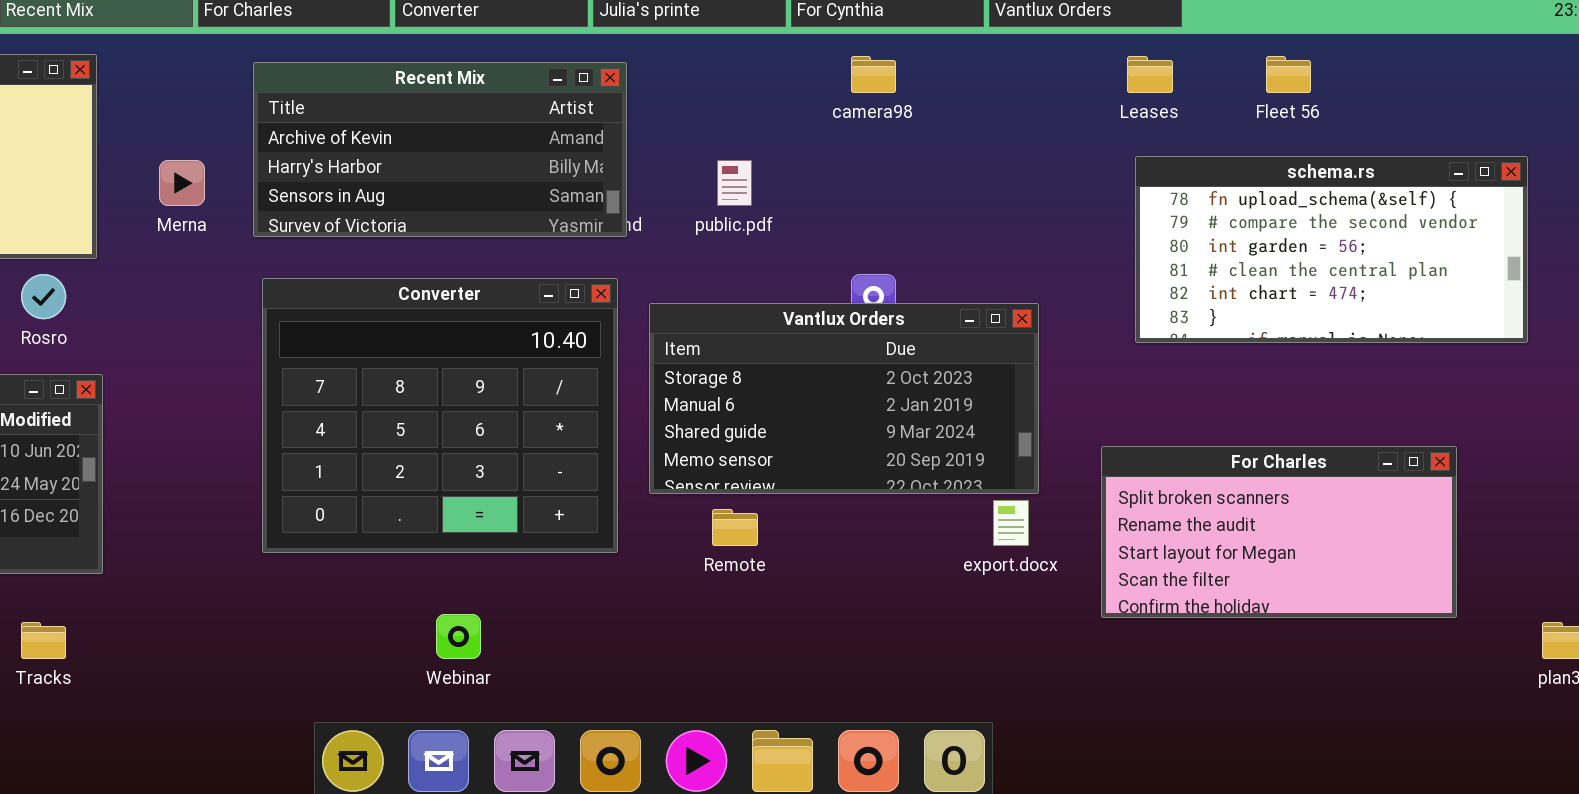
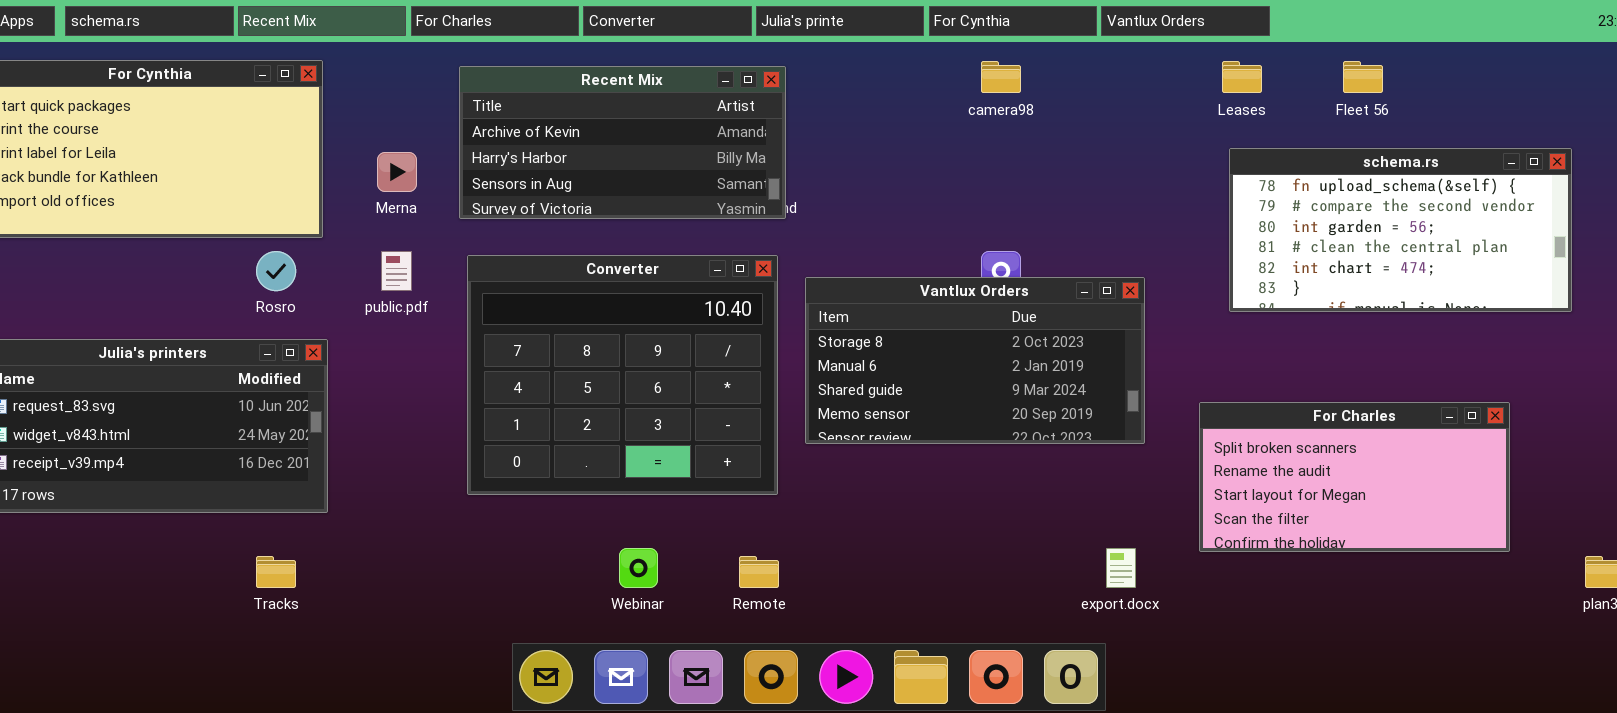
public.pdf: [717,160,752,206] -> [381,251,412,291], moved
export.docx: [993,500,1029,546] -> [1106,548,1136,588], moved
Remote: [712,509,758,546] -> [739,556,779,588], moved

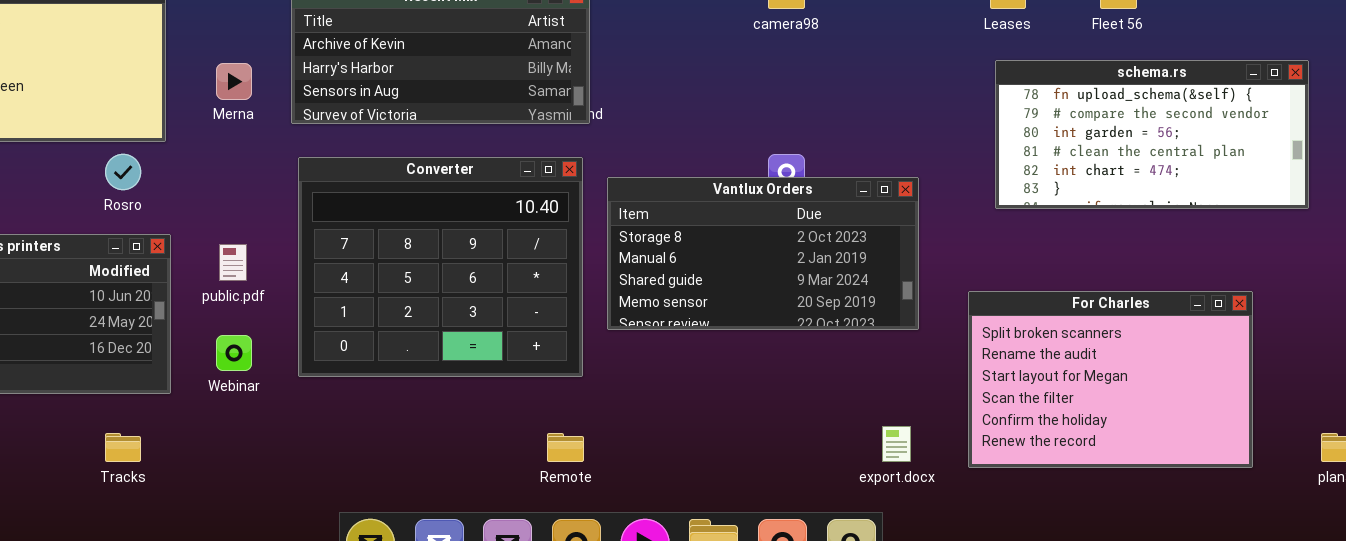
public.pdf: [381,251,412,291] -> [219,244,247,281], moved
For Charles: [1199,402,1510,552] -> [968,291,1253,468], resized
Webinar: [619,548,658,588] -> [216,335,252,371], moved

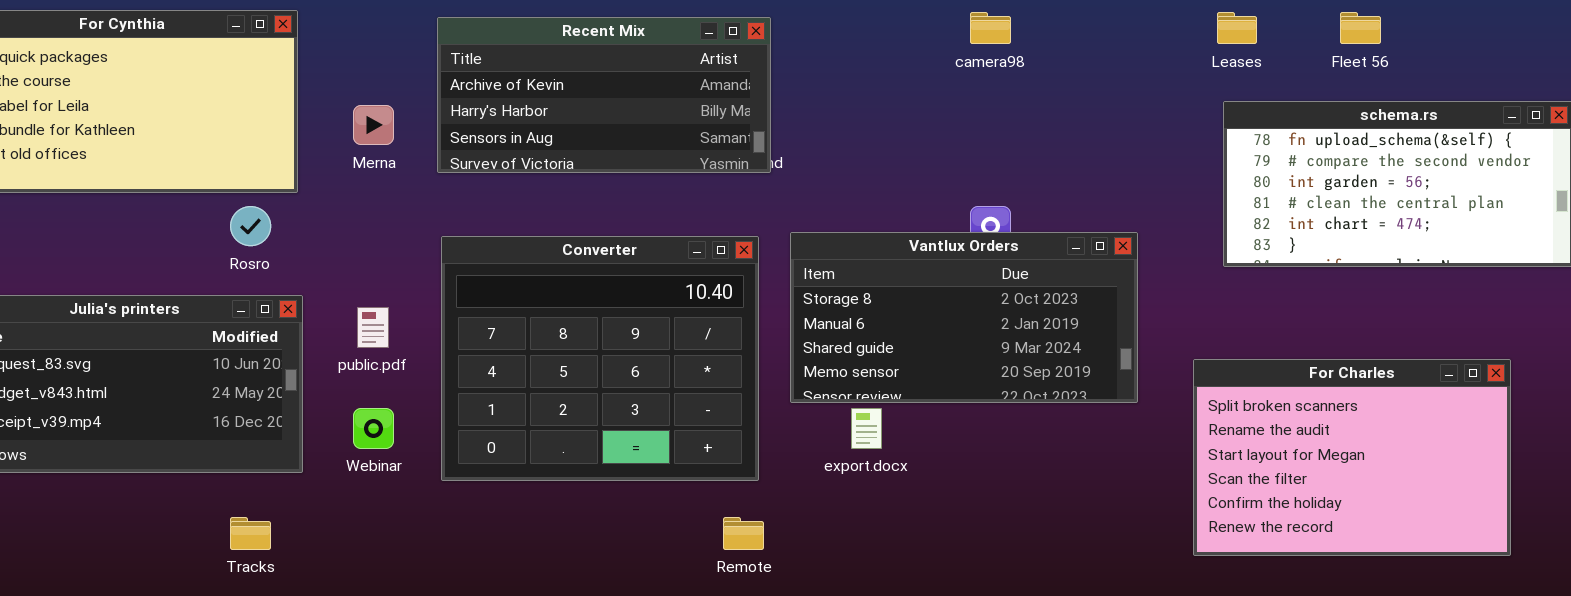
Converter: [298,157,583,377] -> [441,236,759,481], moved
export.docx: [882,426,911,462] -> [851,408,882,449], moved

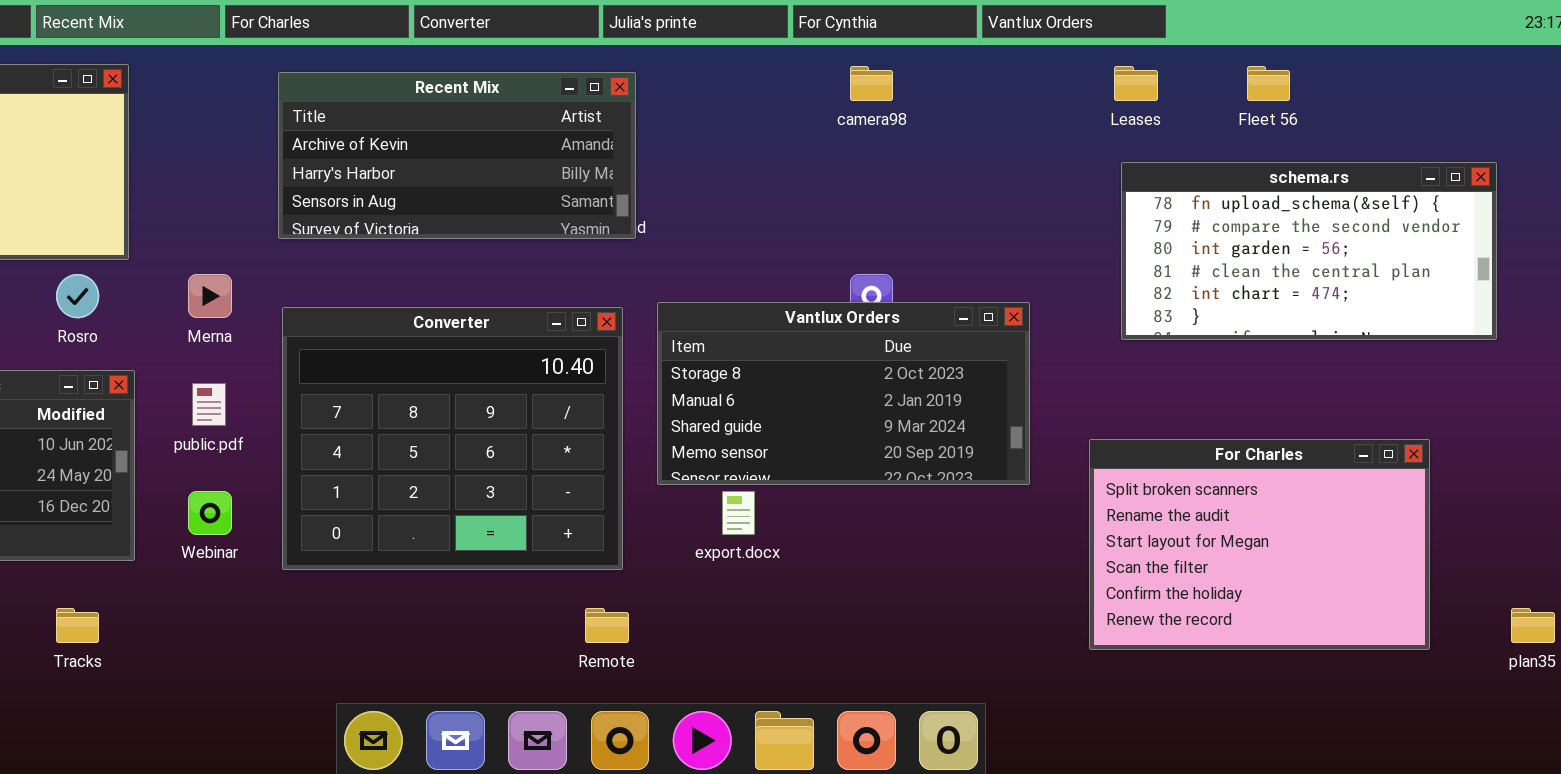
Merna: [353,105,394,145] -> [188,274,232,318], moved

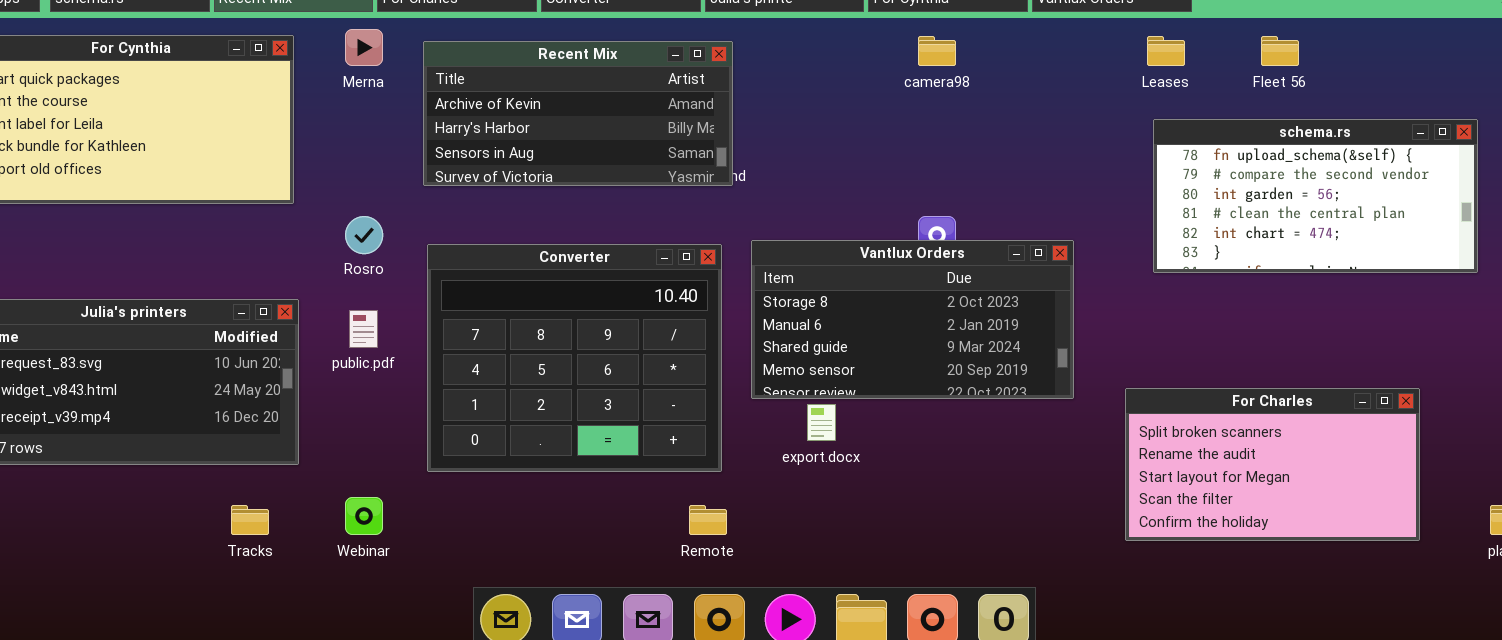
Rosro: [56,274,99,318] -> [345,216,383,254], moved
Merna: [188,274,232,318] -> [345,29,383,66], moved
For Charles: [1089,439,1430,650] -> [1125,388,1420,541], resized
Webinar: [188,491,232,535] -> [345,497,383,535], moved

